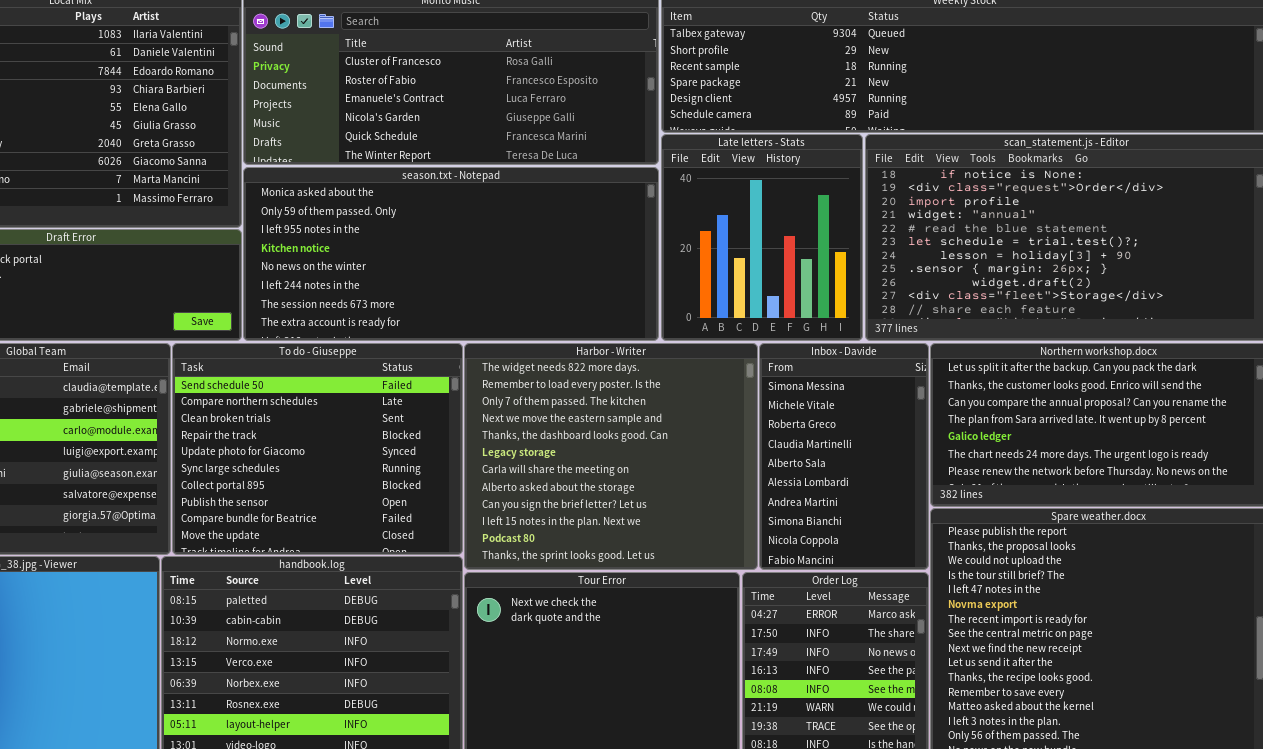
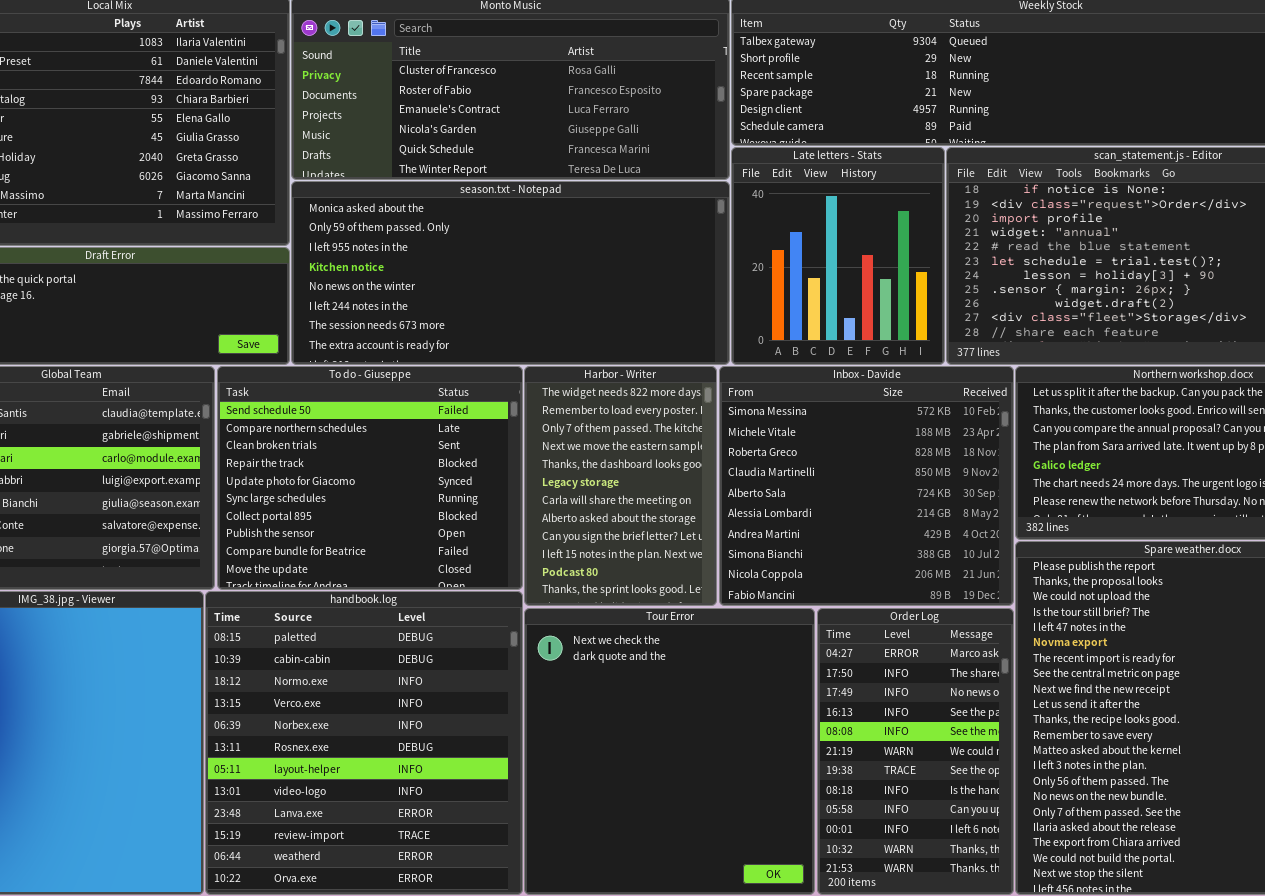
Harbor - Writer: [464,343,758,570] -> [524,366,717,606], resized
Inbox - Davide: [759,343,929,570] -> [719,366,1014,606], resized

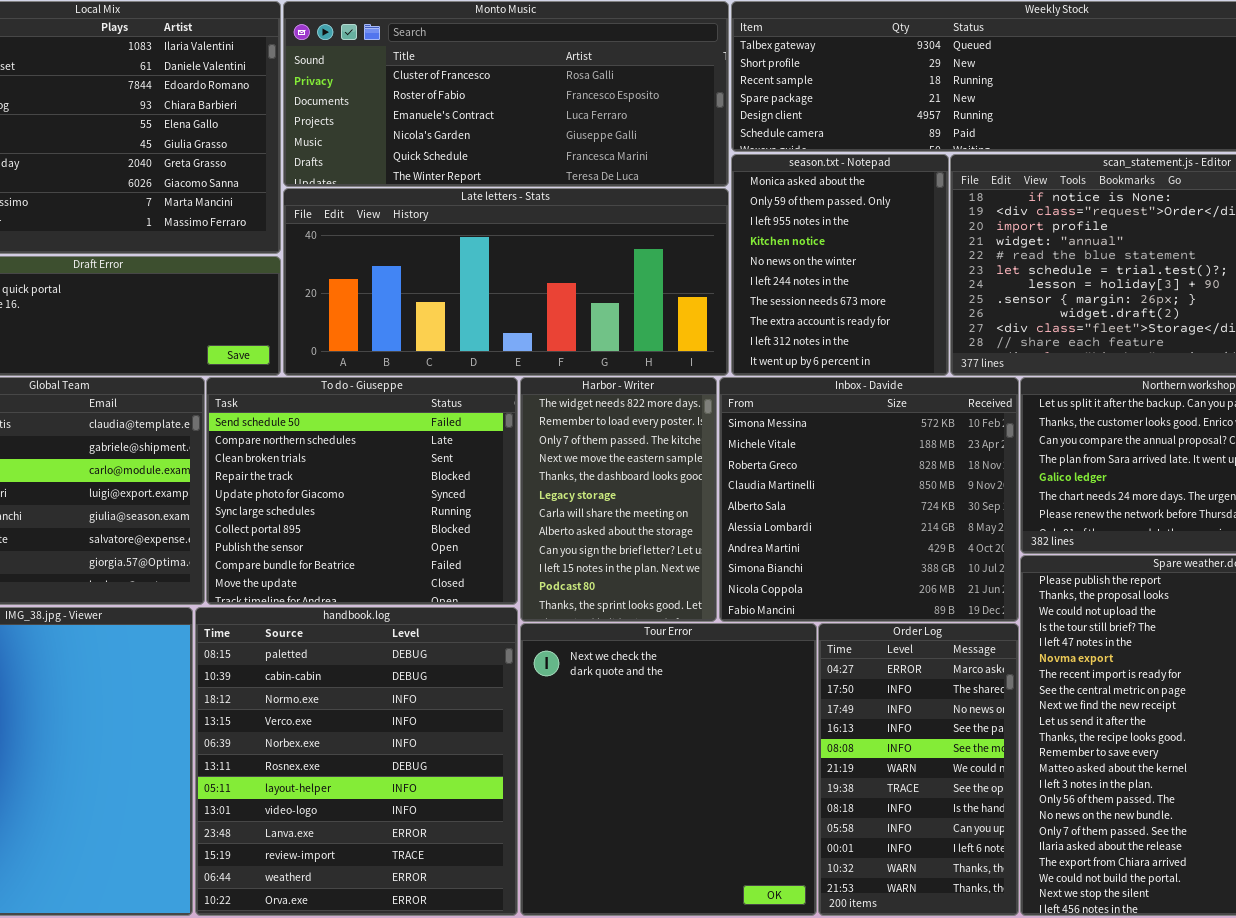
Late letters - Stats: [731,147,945,365] -> [283,188,729,376], moved, resized
season.txt - Notepad: [291,181,730,365] -> [731,154,949,376], moved, resized

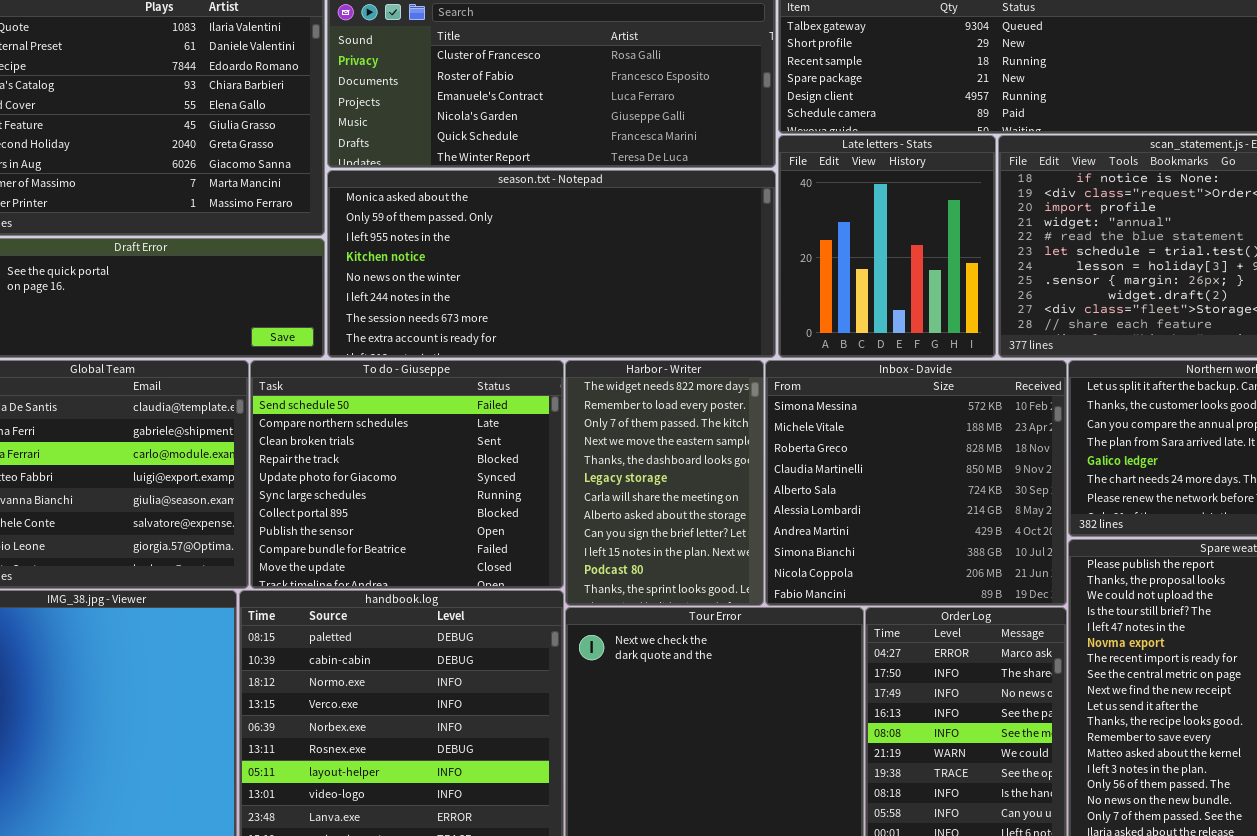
season.txt - Notepad: [731,154,949,376] -> [327,170,776,358], moved, resized
Late letters - Stats: [283,188,729,376] -> [778,135,996,358], moved, resized

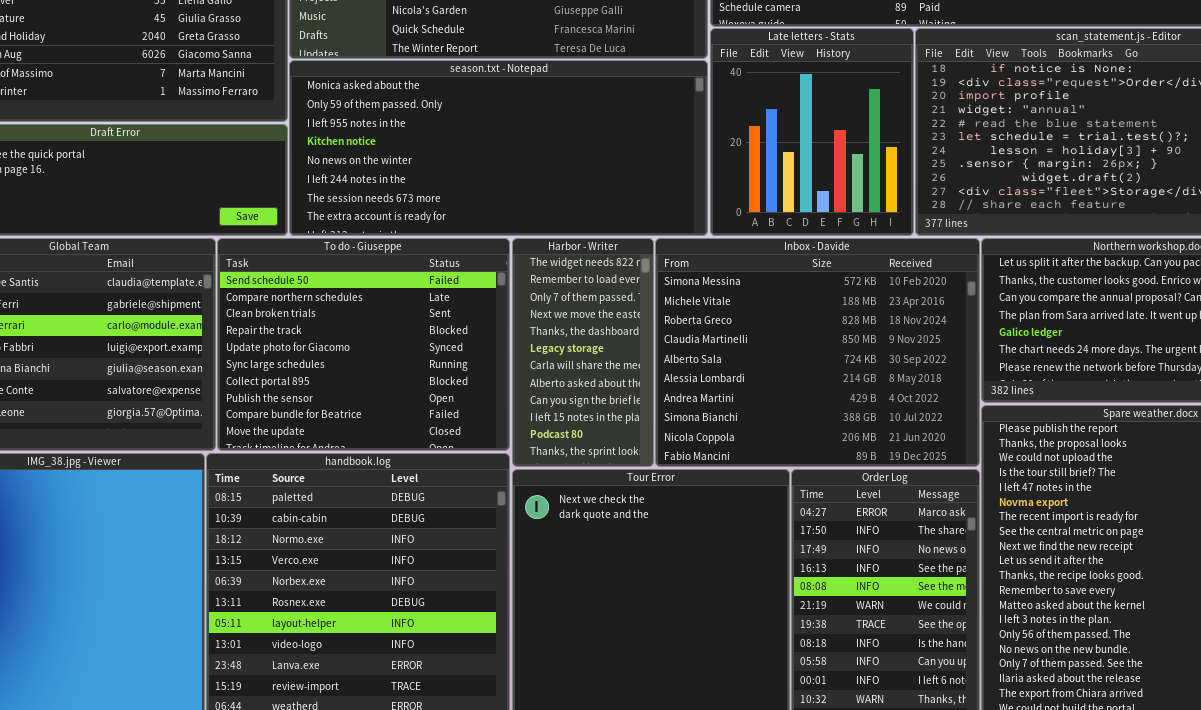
Harbor - Writer: [565,360,764,606] -> [512,238,654,467], resized
Inbox - Davide: [765,360,1067,606] -> [655,238,980,467], resized

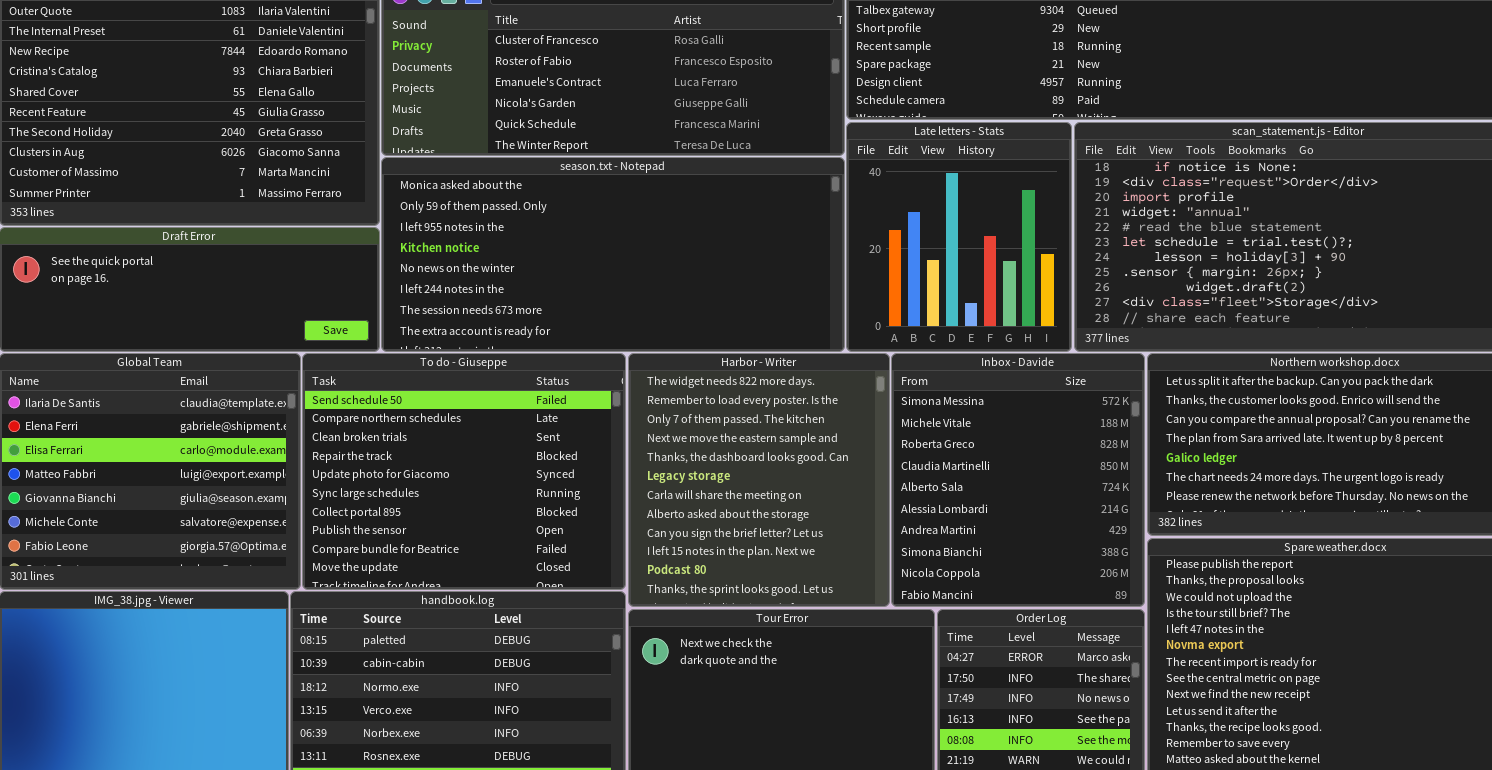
Harbor - Writer: [512,238,654,467] -> [628,353,890,607], resized
Inbox - Davide: [655,238,980,467] -> [891,353,1145,607], resized

